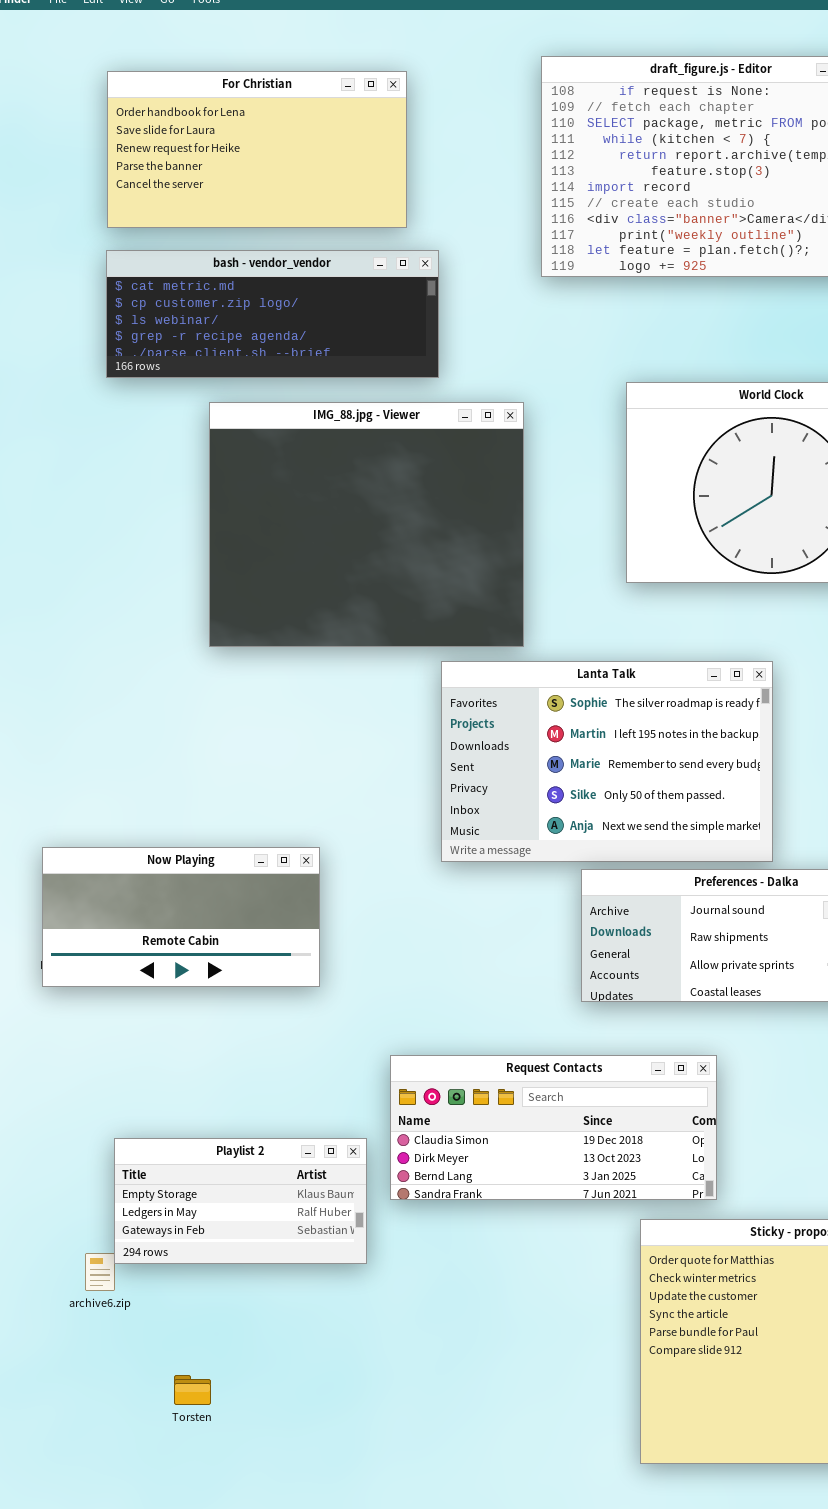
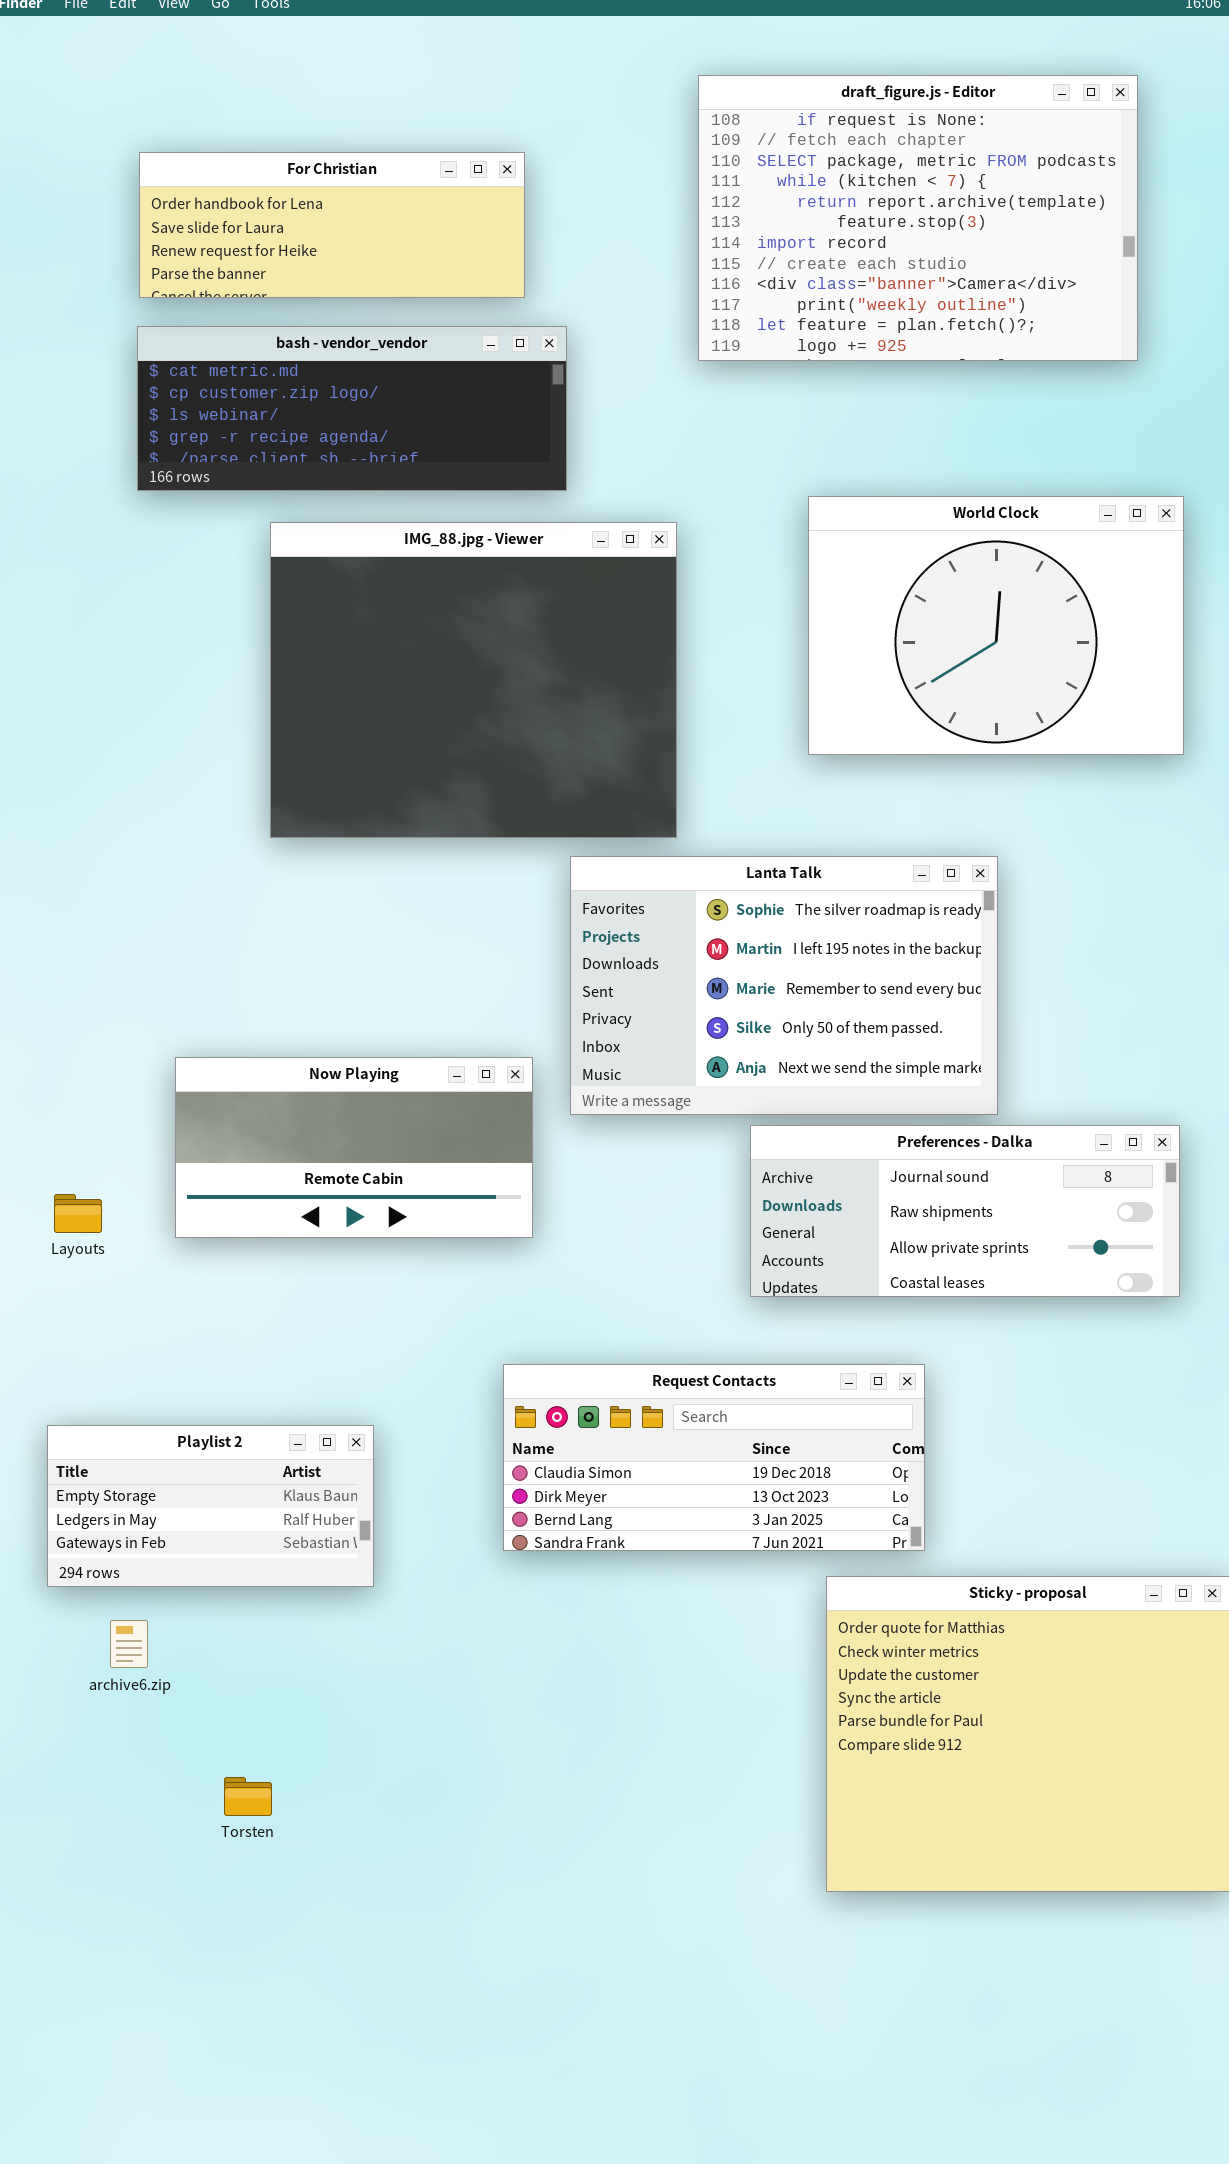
For Christian: [107,71,407,228] -> [139,152,525,298], resized
Now Playing: [42,847,320,987] -> [175,1057,533,1238], moved
Playlist 2: [114,1138,367,1264] -> [47,1425,374,1587], moved

